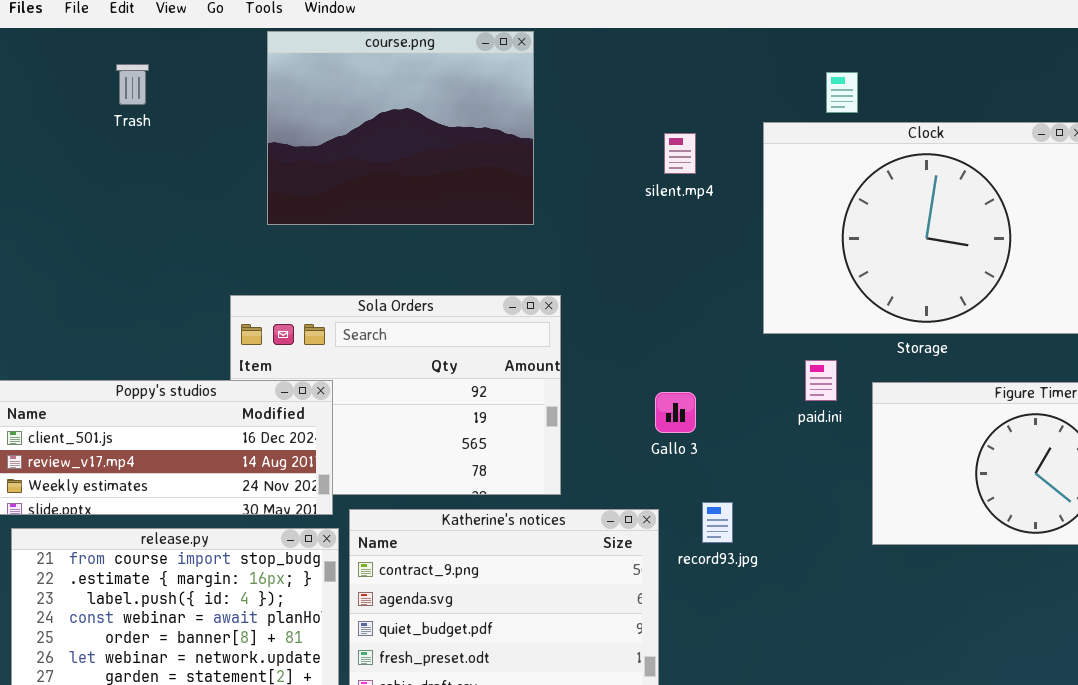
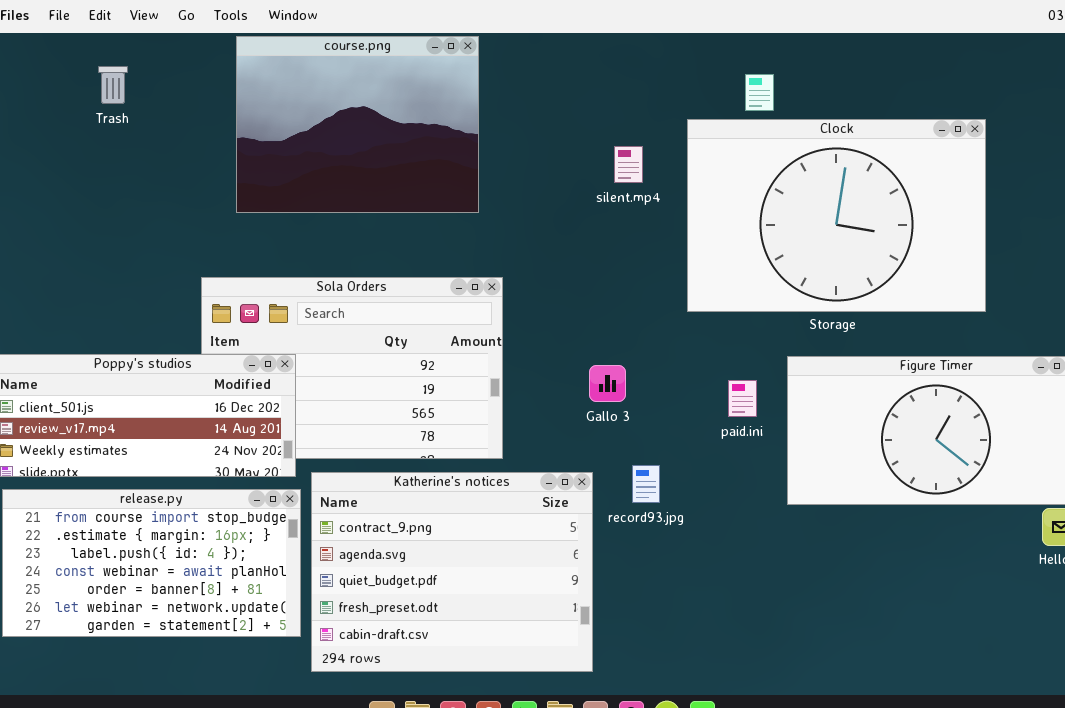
silent.mp4: [664,133,696,174] -> [614,146,643,183], moved
paid.ini: [805,360,837,401] -> [728,380,757,417], moved

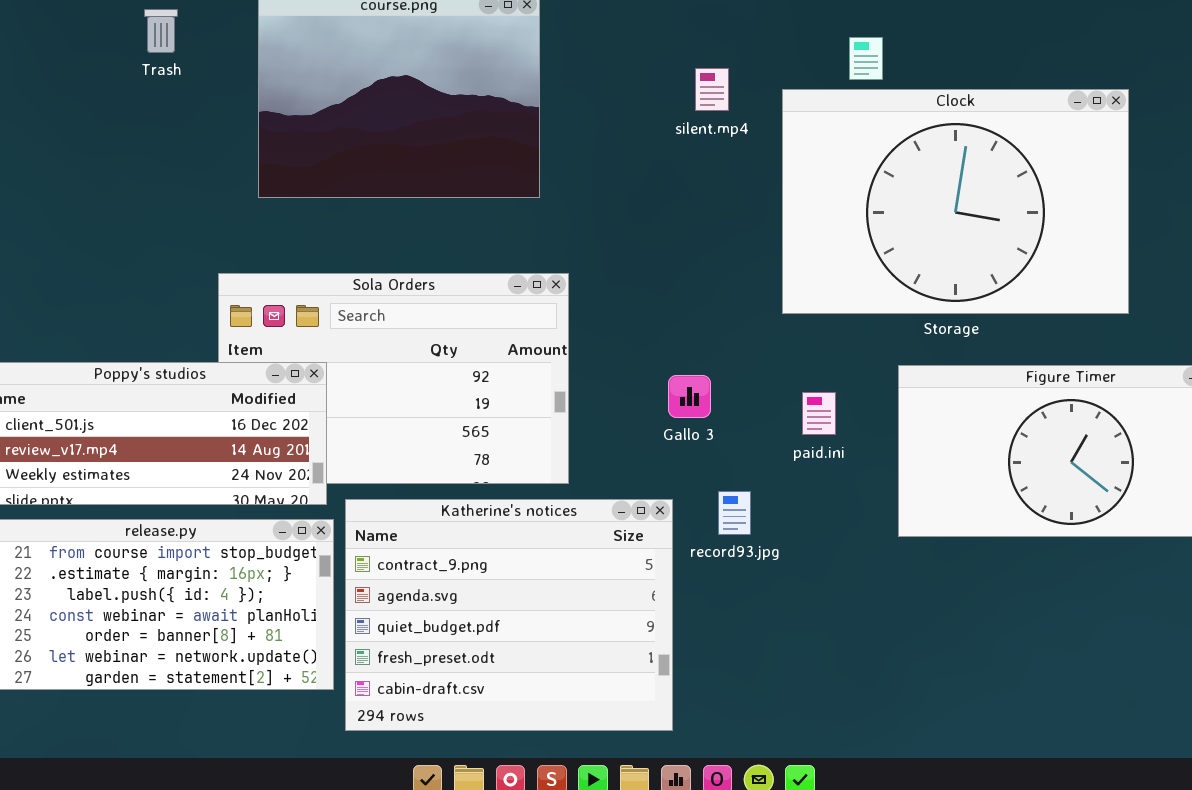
Trash: [98,66,128,104] -> [144,9,178,53], moved
silent.mp4: [614,146,643,183] -> [695,68,729,111], moved
paid.ini: [728,380,757,417] -> [802,392,836,435], moved

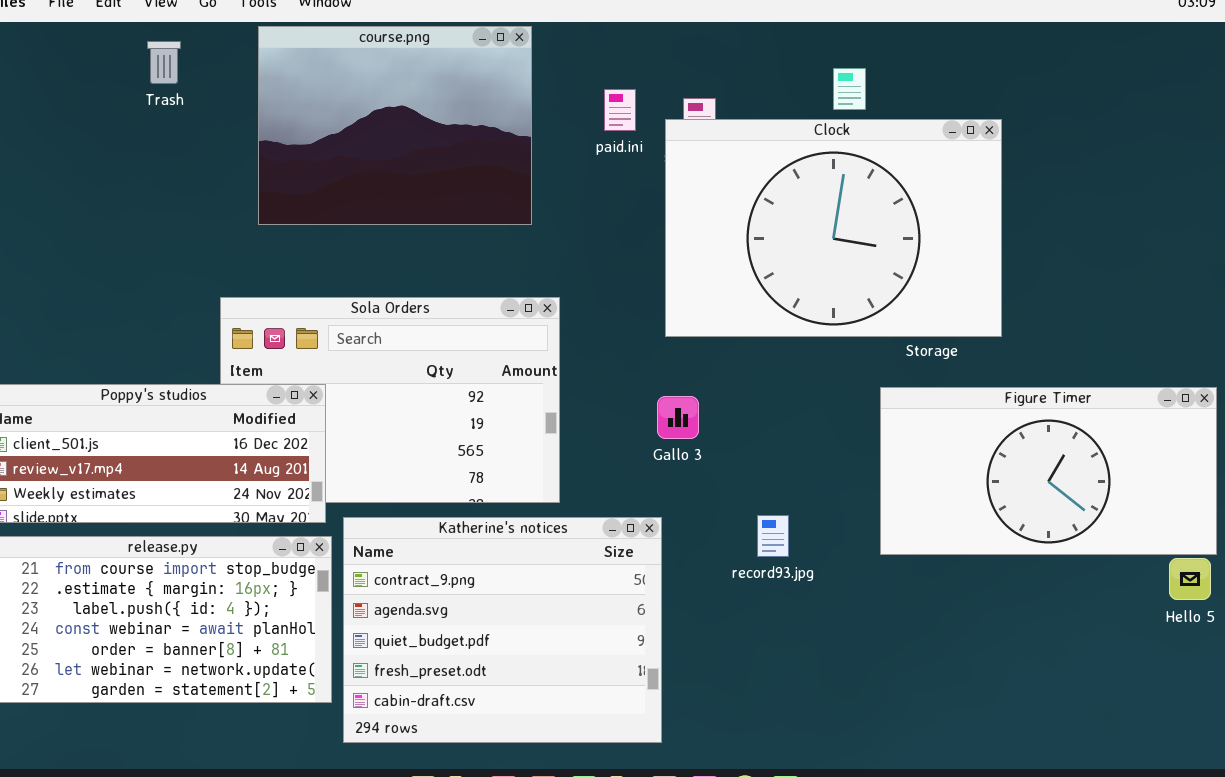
Clock: [782,89,1129,314] -> [665,119,1002,337], moved
paid.ini: [802,392,836,435] -> [604,89,636,131], moved
record93.jpg: [718,491,751,535] -> [757,515,789,557], moved

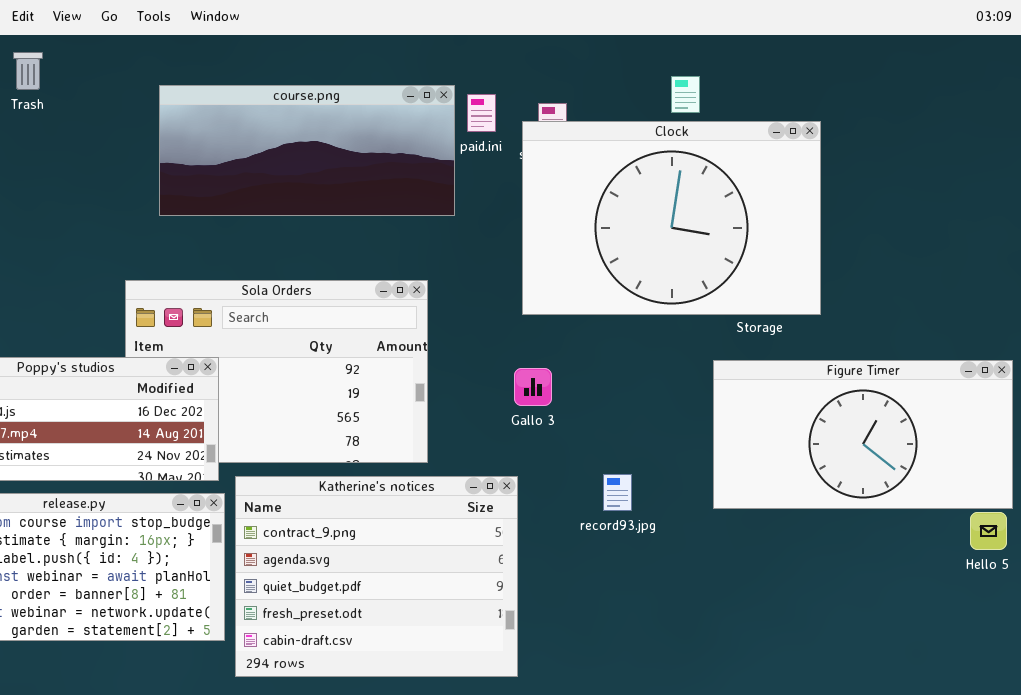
course.png: [258,26,532,225] -> [159,85,455,216], resized
Trash: [147,41,181,84] -> [13,52,43,90], moved

